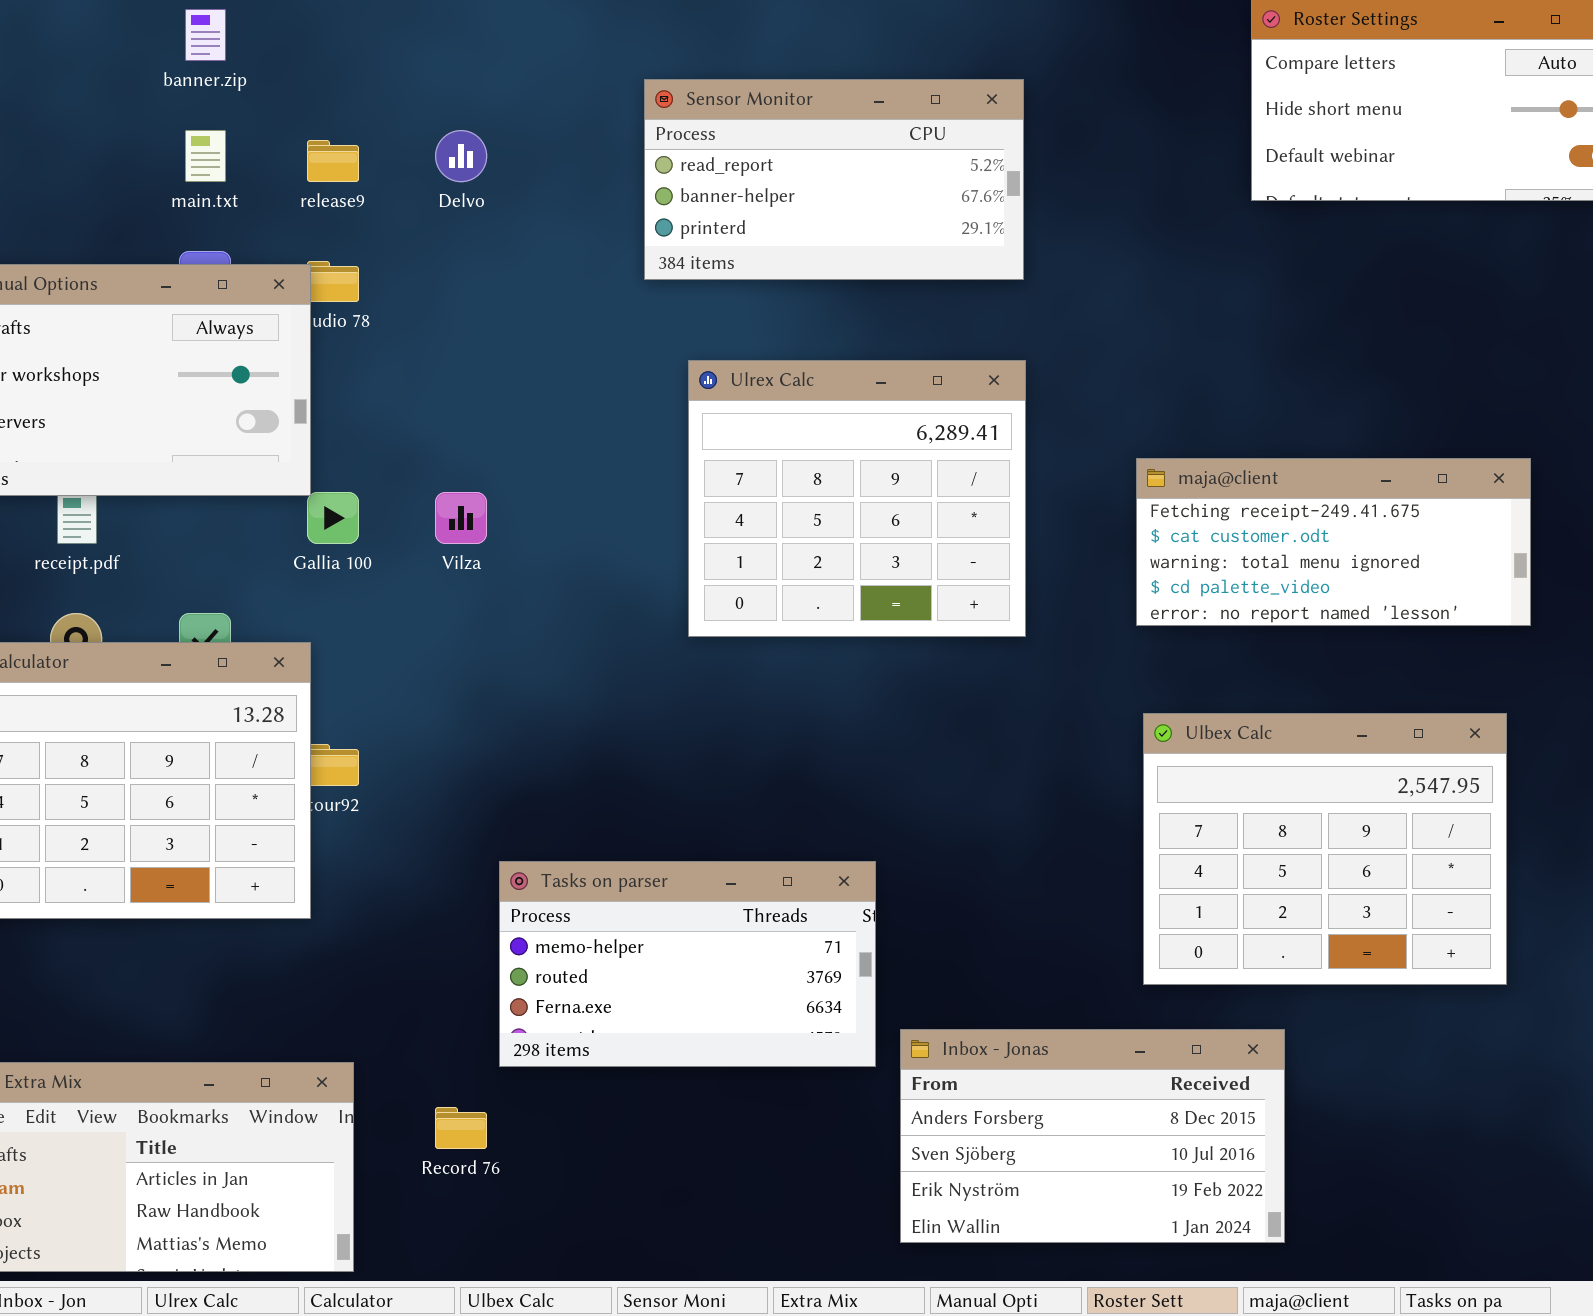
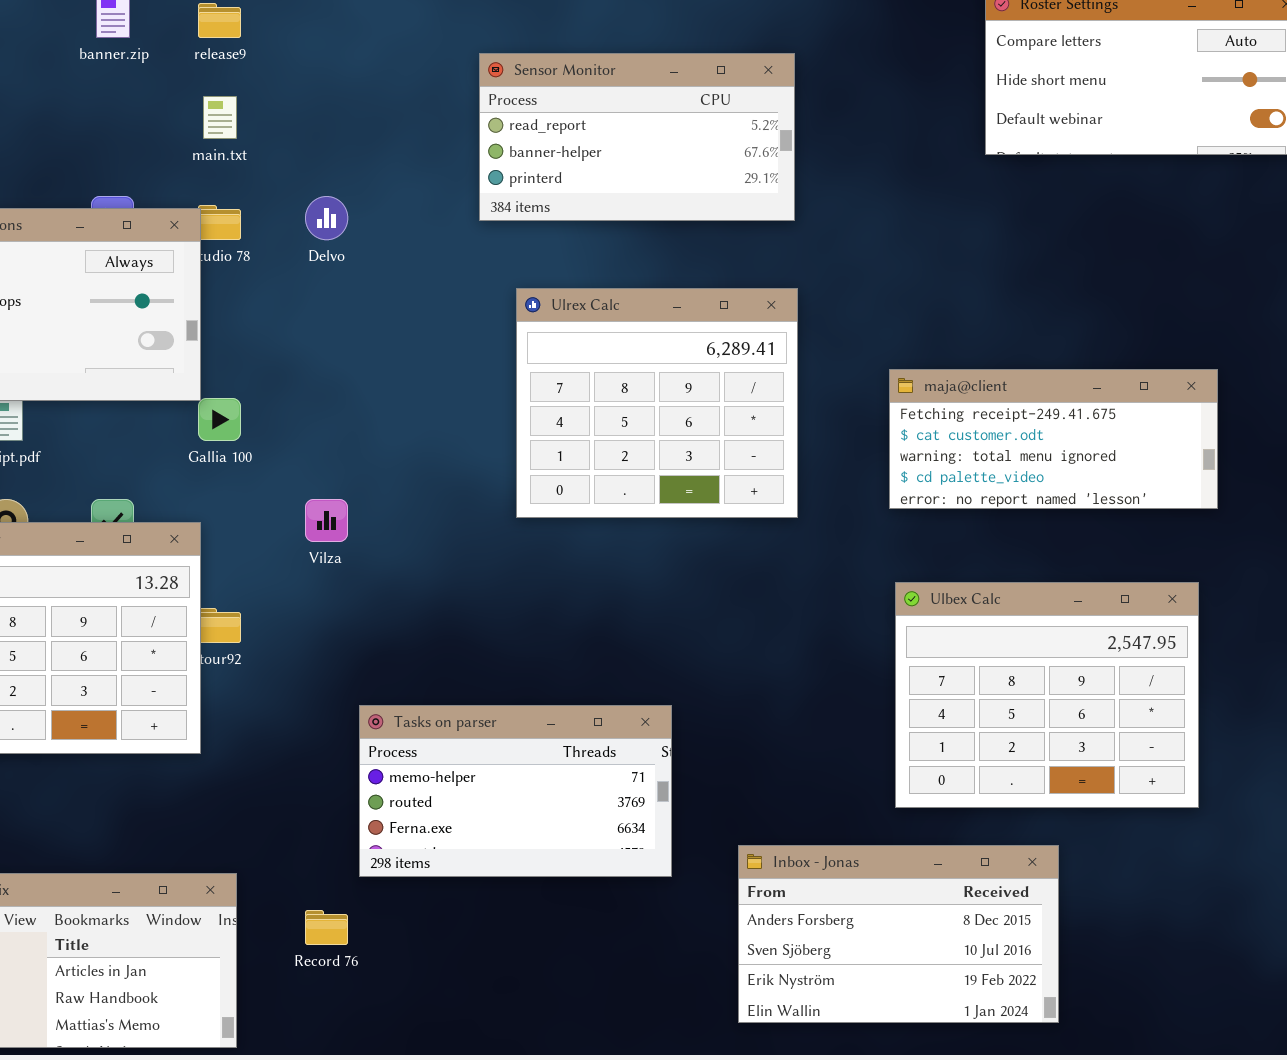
main.txt: [185,130,226,182] -> [203,96,237,139], moved
Delvo: [435,130,487,182] -> [305,196,348,240], moved
release9: [307,140,359,182] -> [198,3,241,38], moved
Vilza: [435,492,487,544] -> [305,499,348,542], moved
Inbox - Jonas: [900,1029,1285,1243] -> [738,845,1059,1023], moved

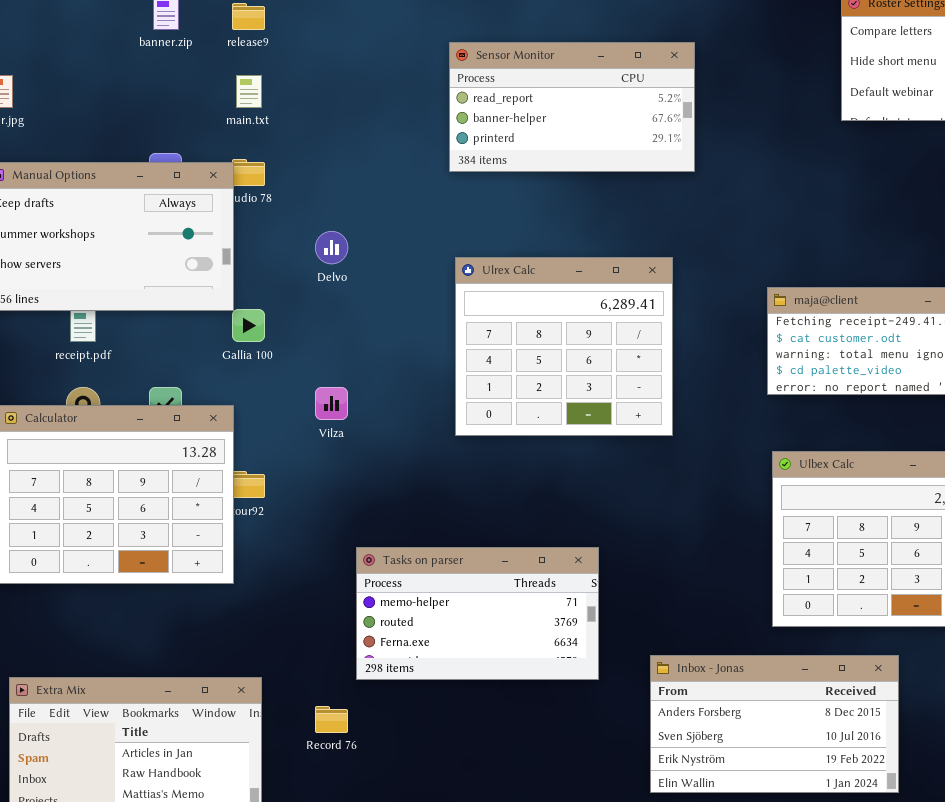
Delvo: [305,196,348,240] -> [315,231,348,264], moved
Ulrex Calc: [516,288,798,518] -> [455,257,673,436], moved

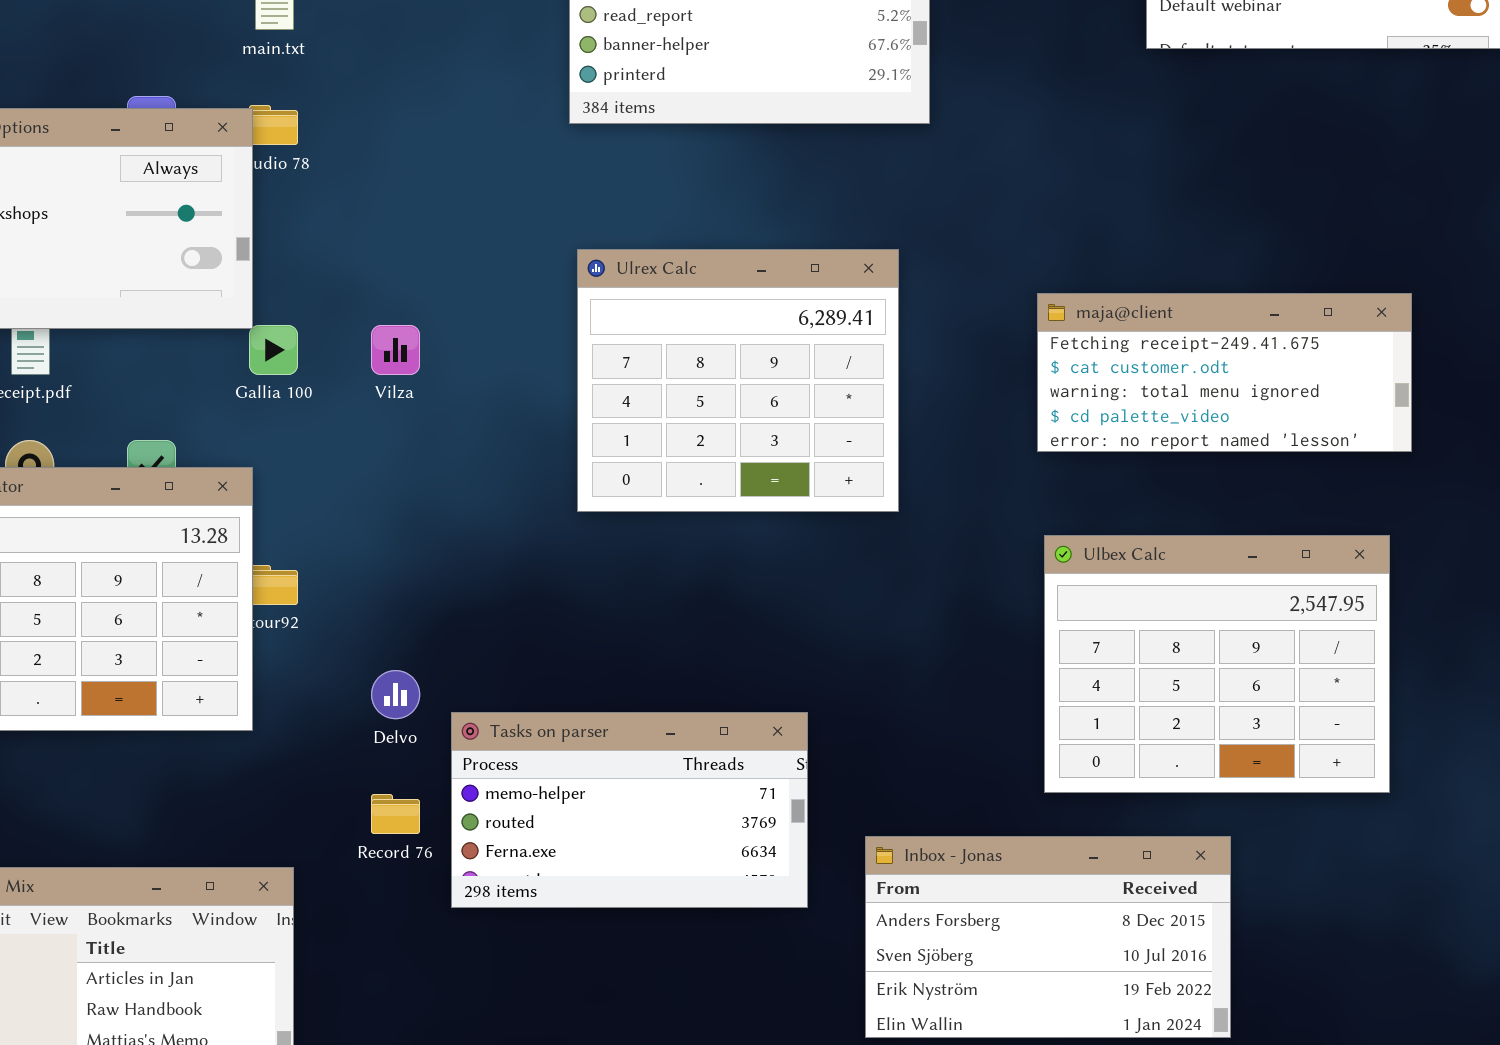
Delvo: [315,231,348,264] -> [371,670,420,719], moved
Vilza: [315,387,348,420] -> [371,325,420,375], moved
Tasks on parser: [356,547,599,680] -> [451,712,808,908], moved
Record 76: [315,706,348,733] -> [371,794,420,834], moved

